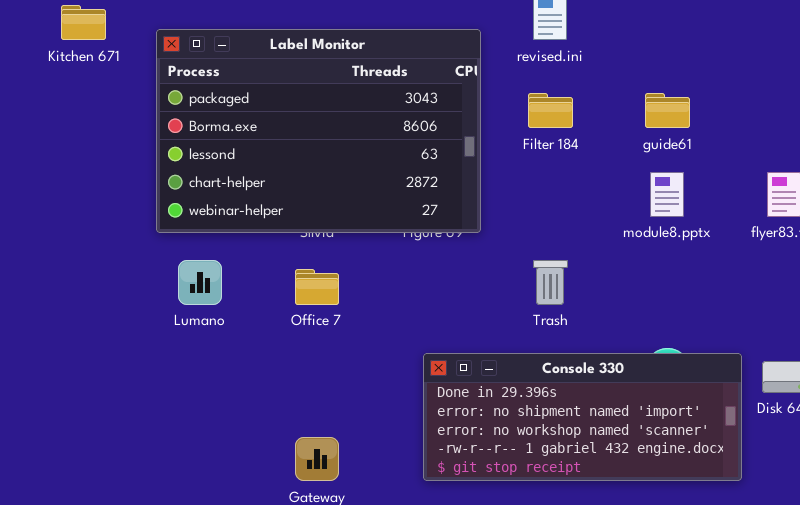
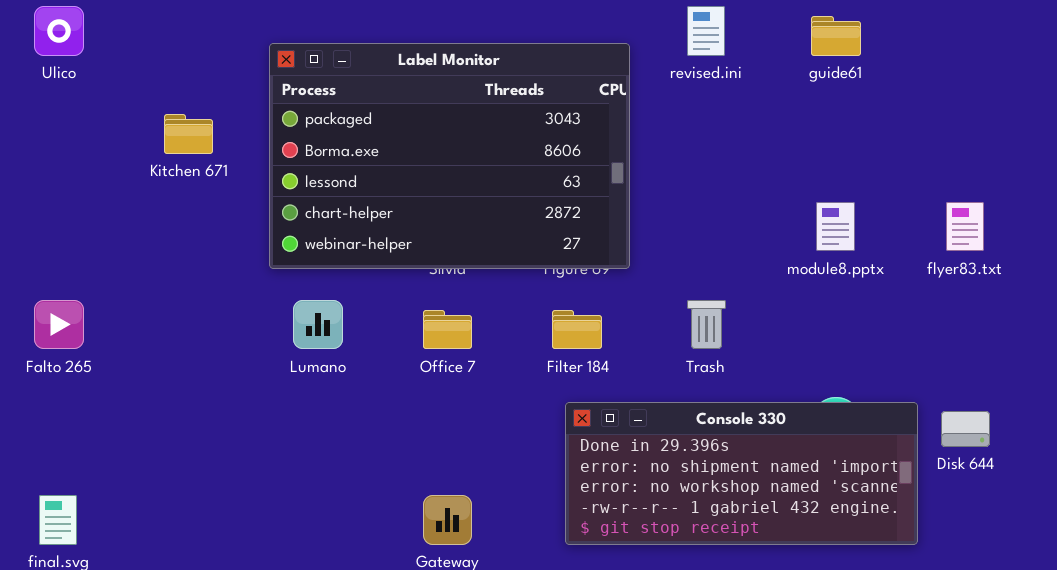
Kitchen 671: [61,5,106,40] -> [164,114,213,154], moved
Filter 184: [528,93,573,128] -> [552,310,602,349], moved
guide61: [645,93,690,128] -> [811,16,861,56], moved

